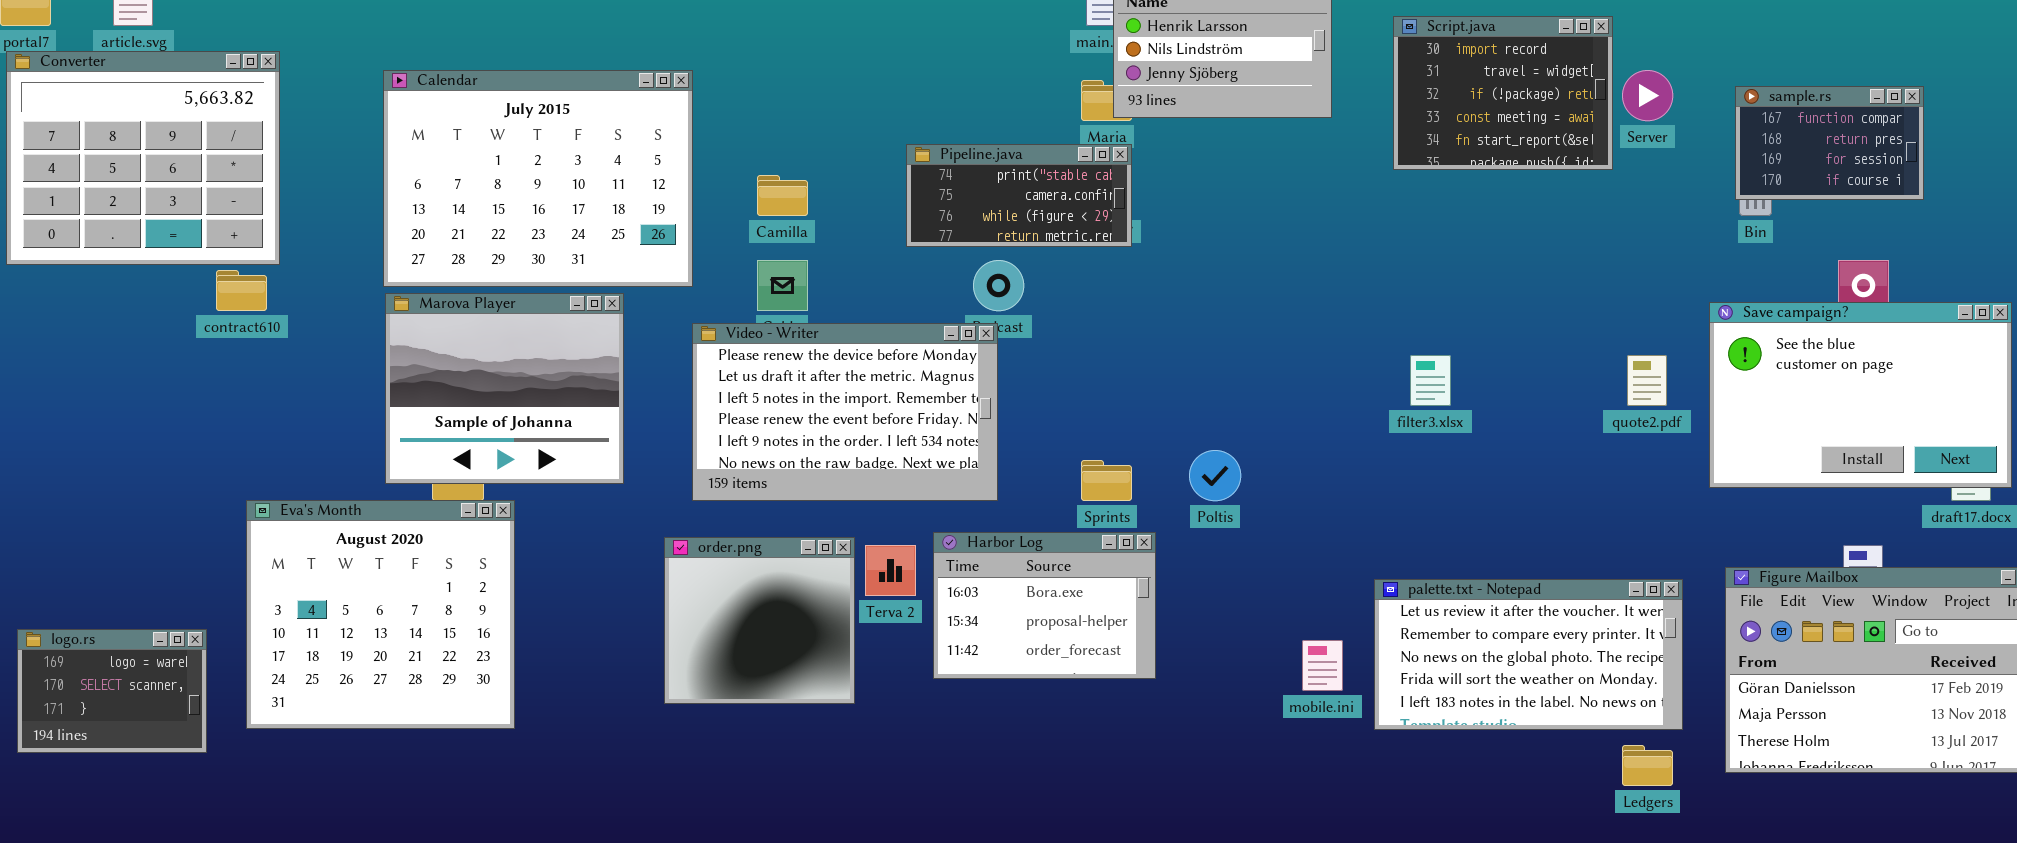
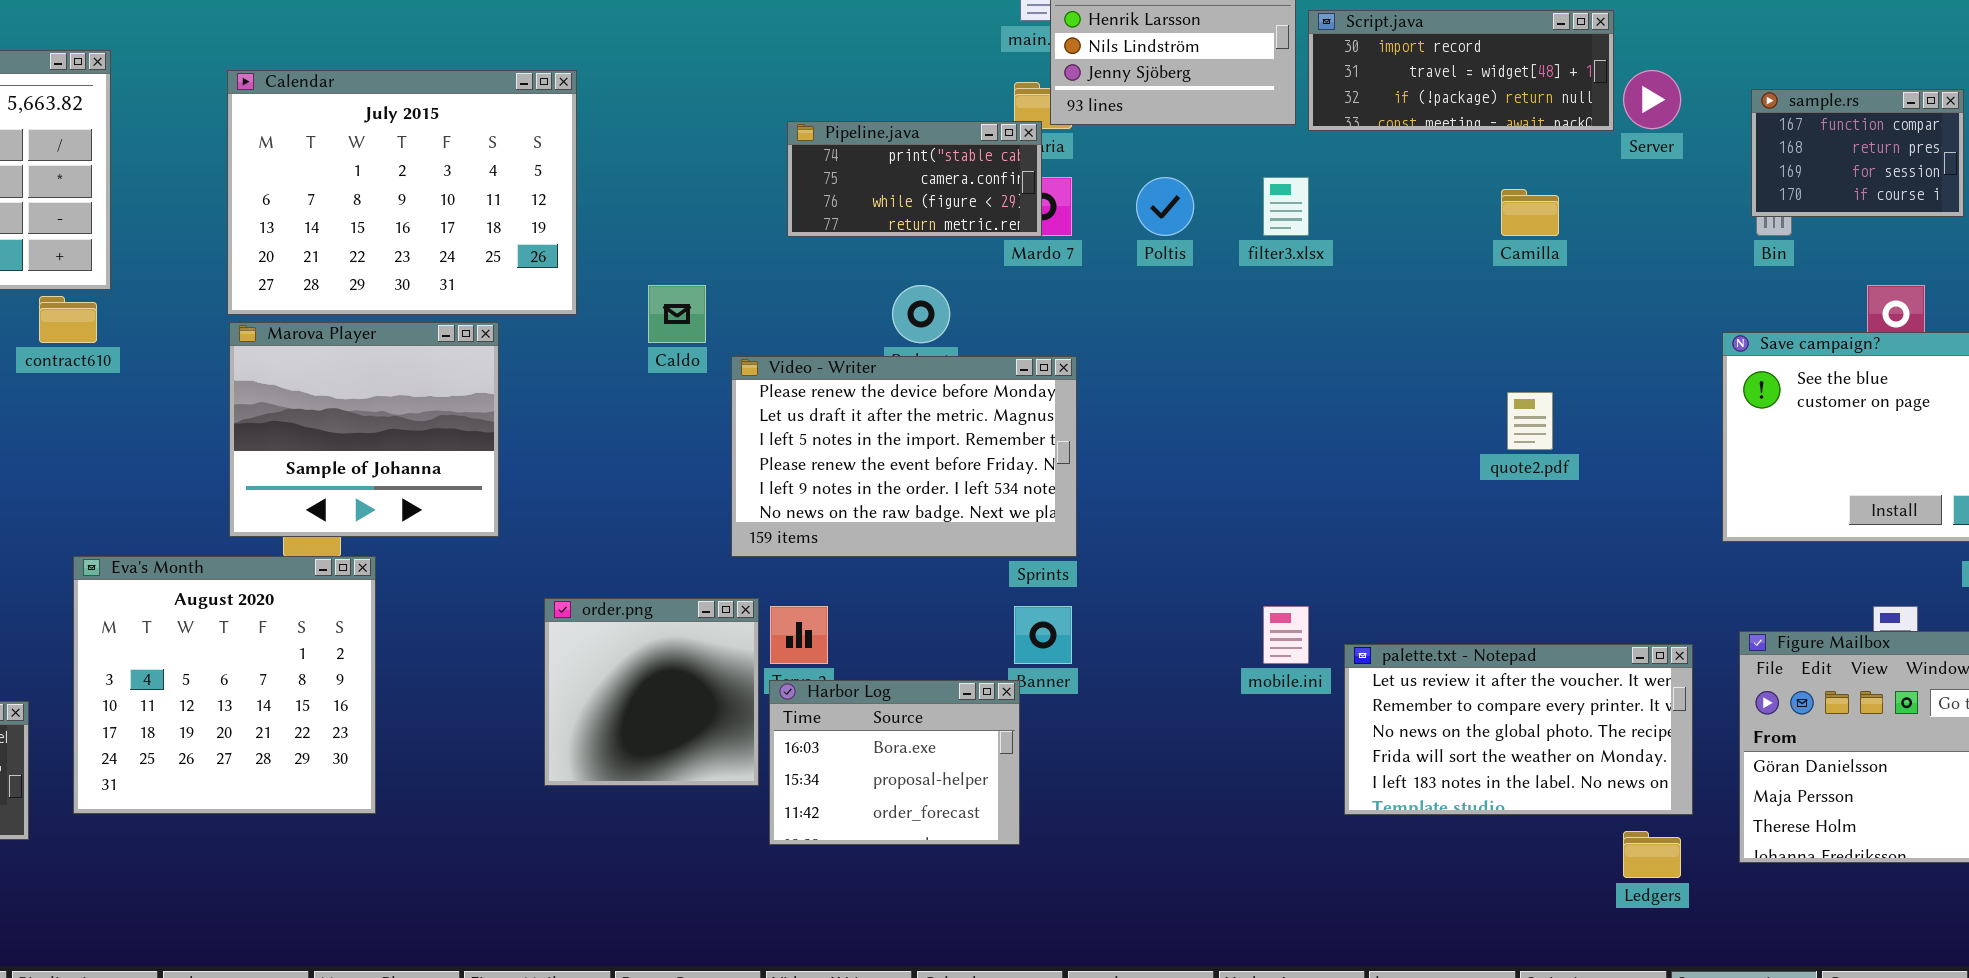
Script.java: [1393,16,1613,170] -> [1308,10,1614,131], resized
Pipeline.java: [906,144,1132,247] -> [787,121,1042,237], moved
Camilla: [757,175,808,216] -> [1501,189,1559,236], moved
Video - Writer: [692,323,998,501] -> [731,356,1077,557], moved
filter3.xlsx: [1410,355,1451,406] -> [1263,177,1309,236], moved
quote2.pdf: [1627,355,1667,406] -> [1507,392,1553,450], moved
Poltis: [1189,450,1241,501] -> [1136,177,1194,236], moved
Harbor Log: [933,532,1156,679] -> [769,680,1020,845], moved
mobile.ini: [1302,640,1343,691] -> [1263,606,1309,664], moved

